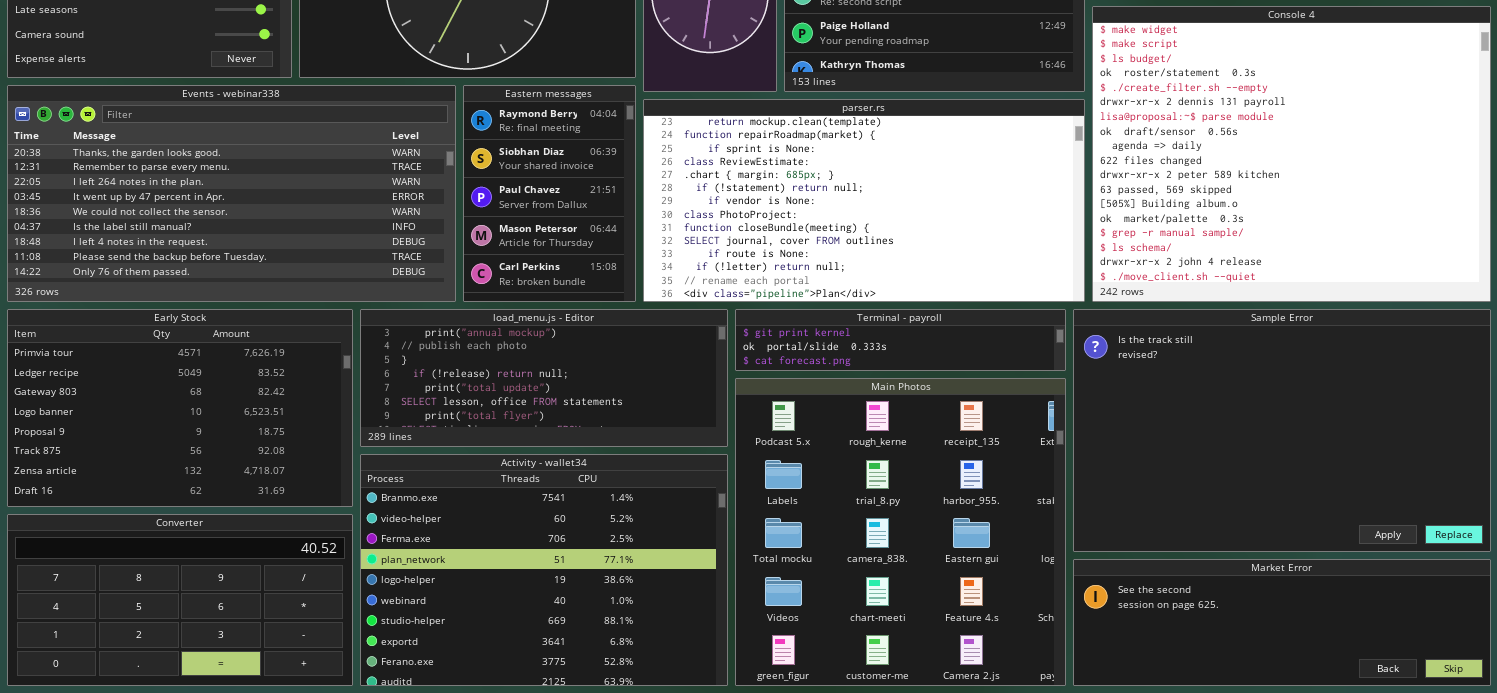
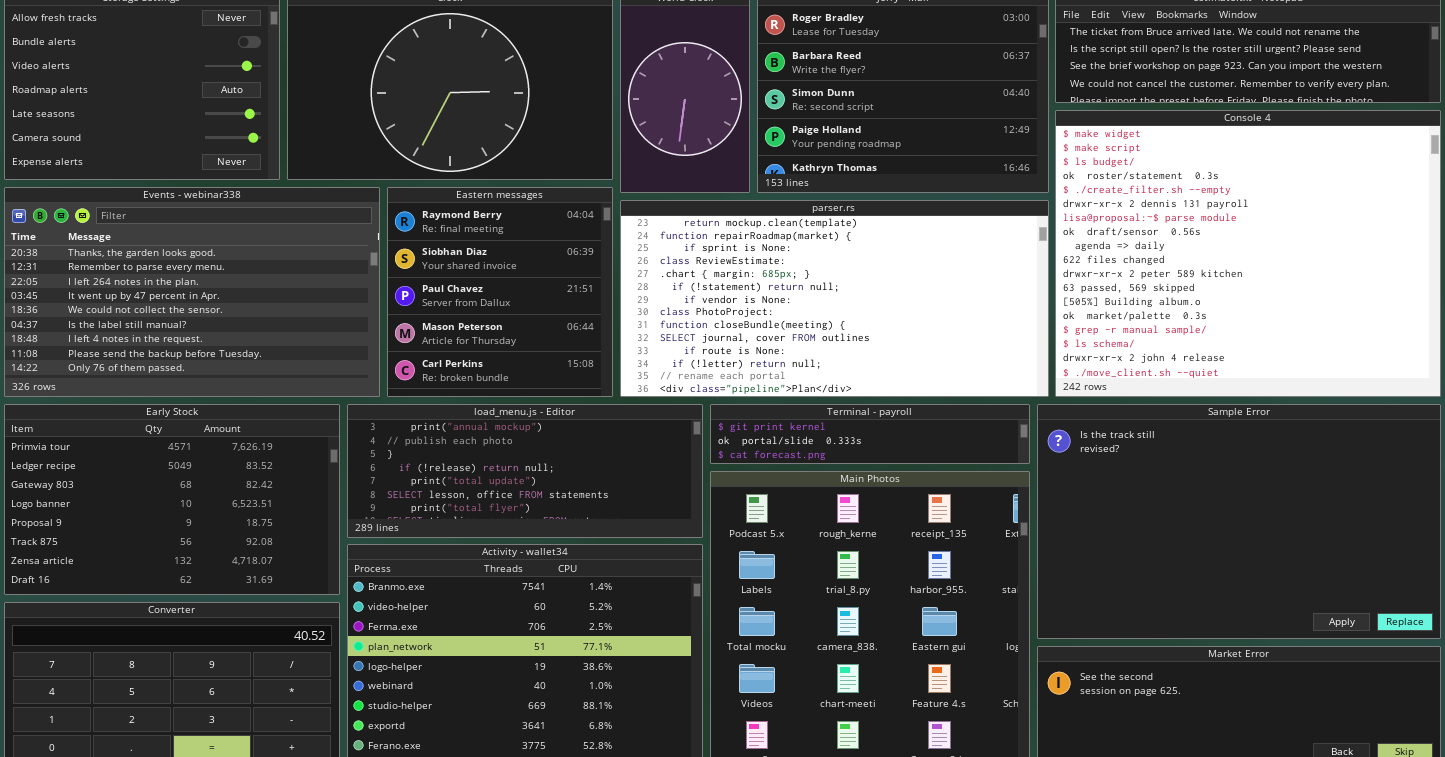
Events - webinar338: [7,85,456,302] -> [4,187,380,397], resized
Eastern messages: [463,85,636,302] -> [387,187,613,397], resized

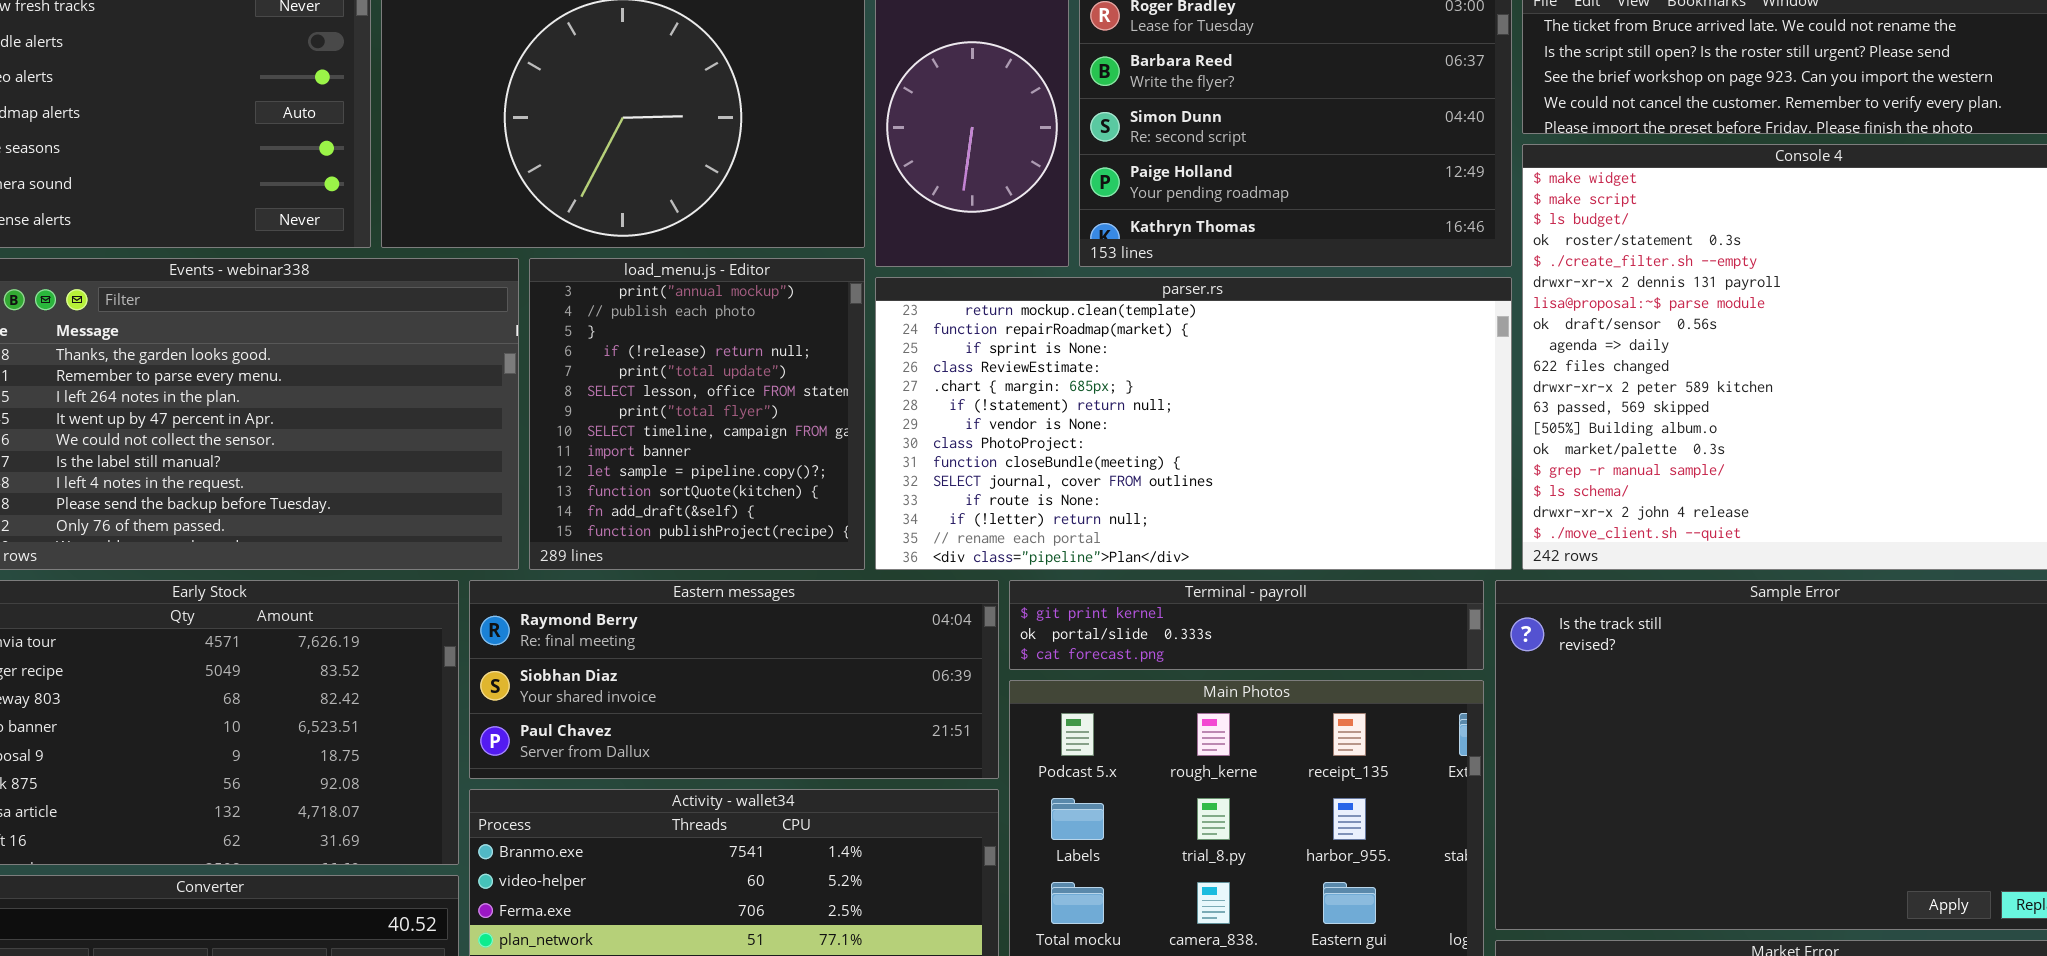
Eastern messages: [387,187,613,397] -> [469,580,999,779], moved, resized
load_menu.js - Editor: [347,404,703,538] -> [529,258,865,570], moved, resized

